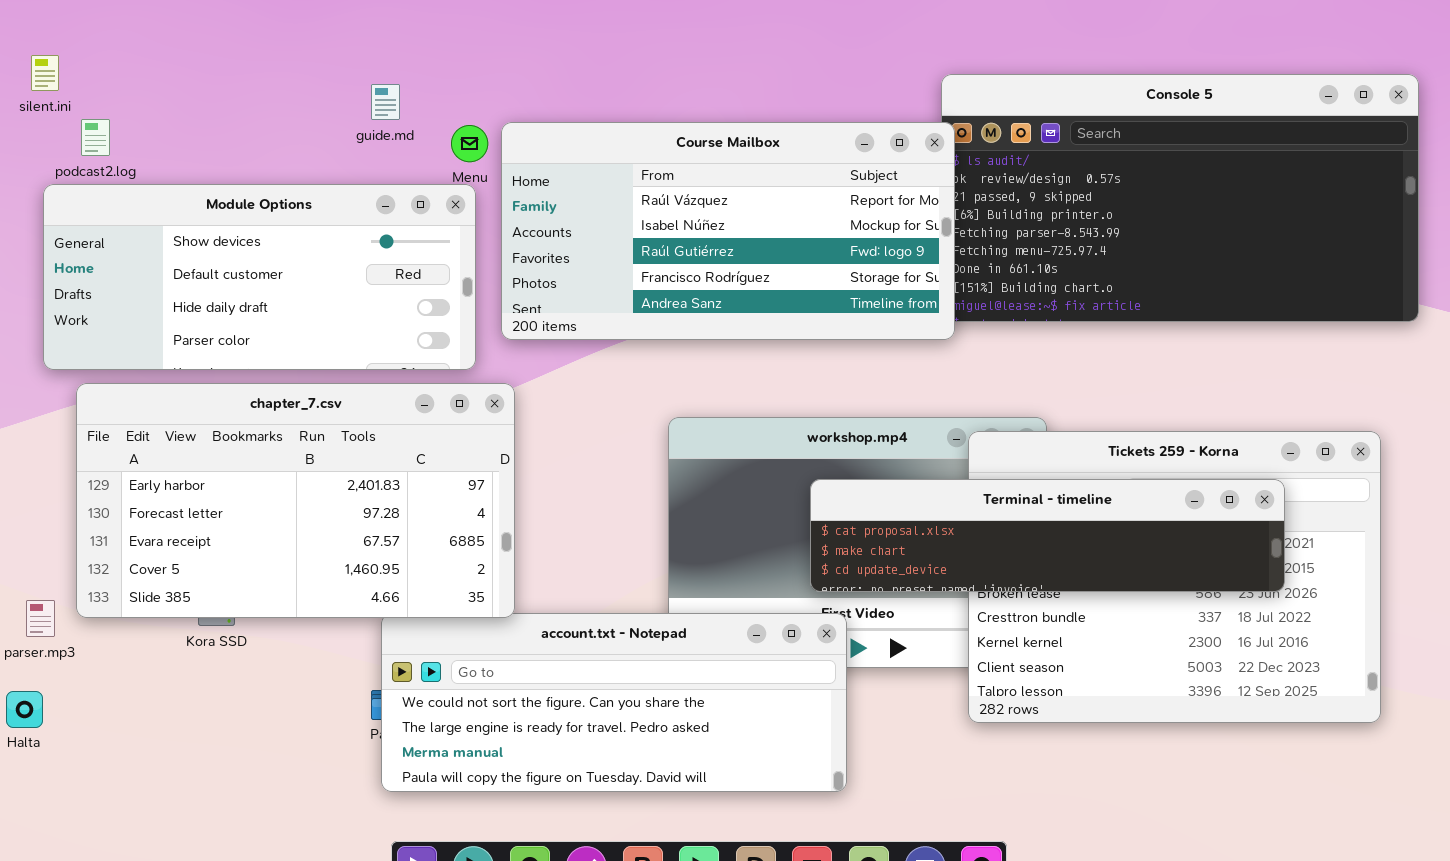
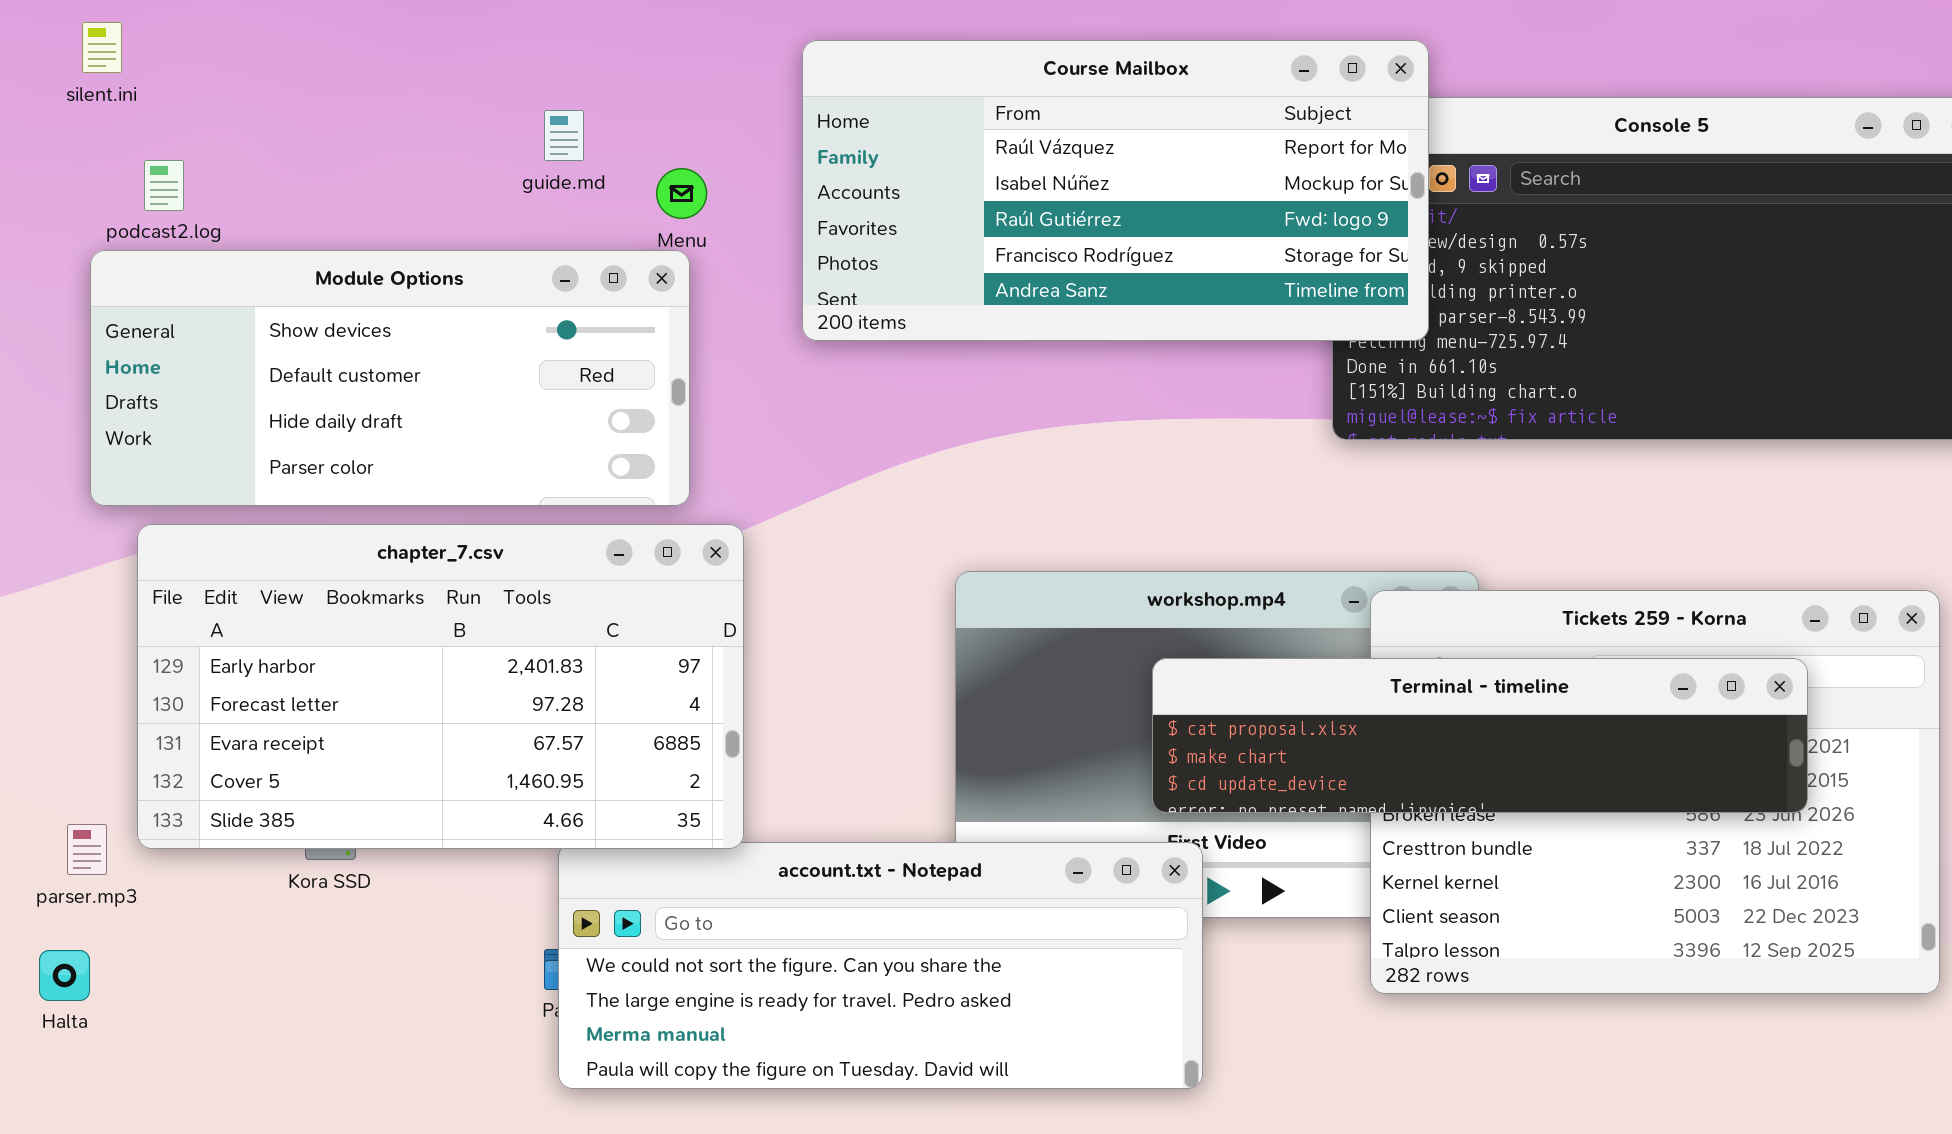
silent.ini: [31,55,59,91] -> [82,22,122,73], moved
Course Mailbox: [501,122,955,340] -> [802,40,1429,341], moved

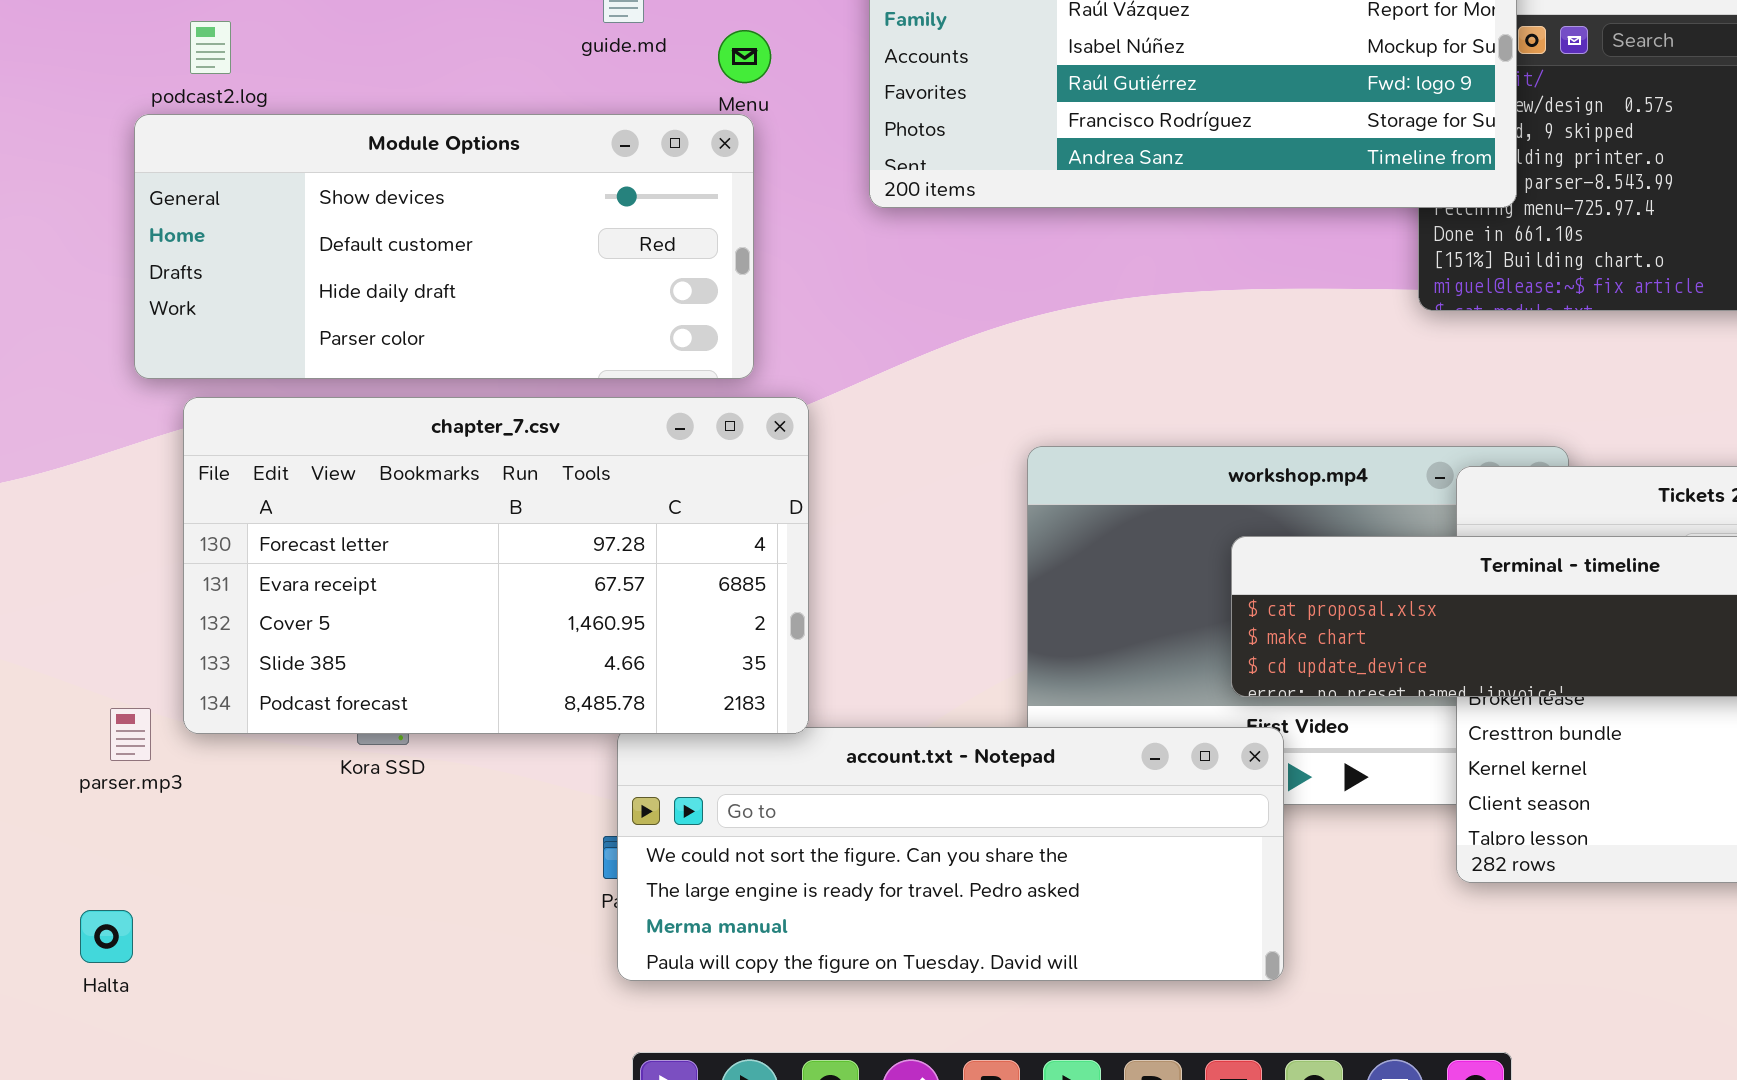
chapter_7.csv: [137,524,744,849] -> [183,397,809,734], scrolled down 1 row
Halta: [39,950,90,1001] -> [80,910,133,963], moved

